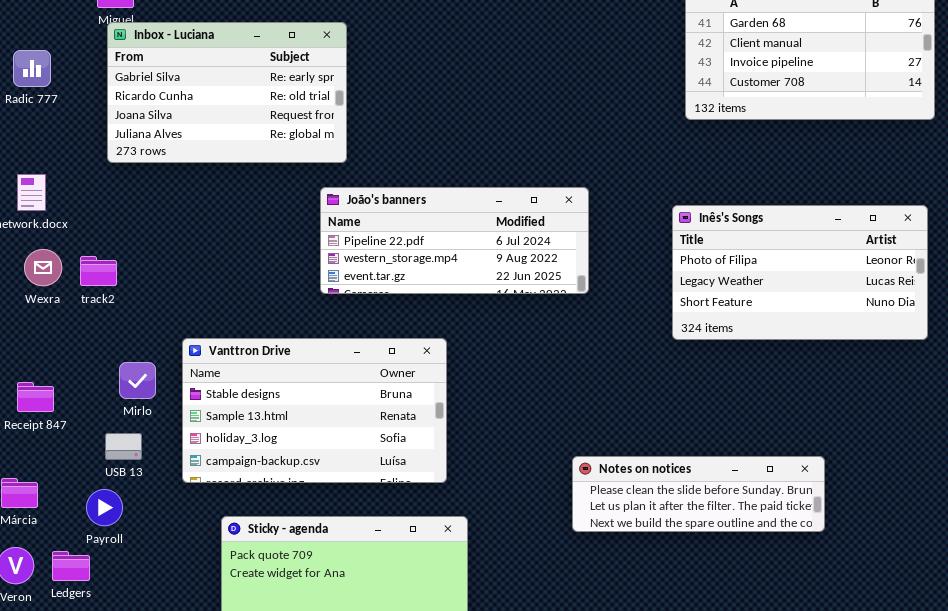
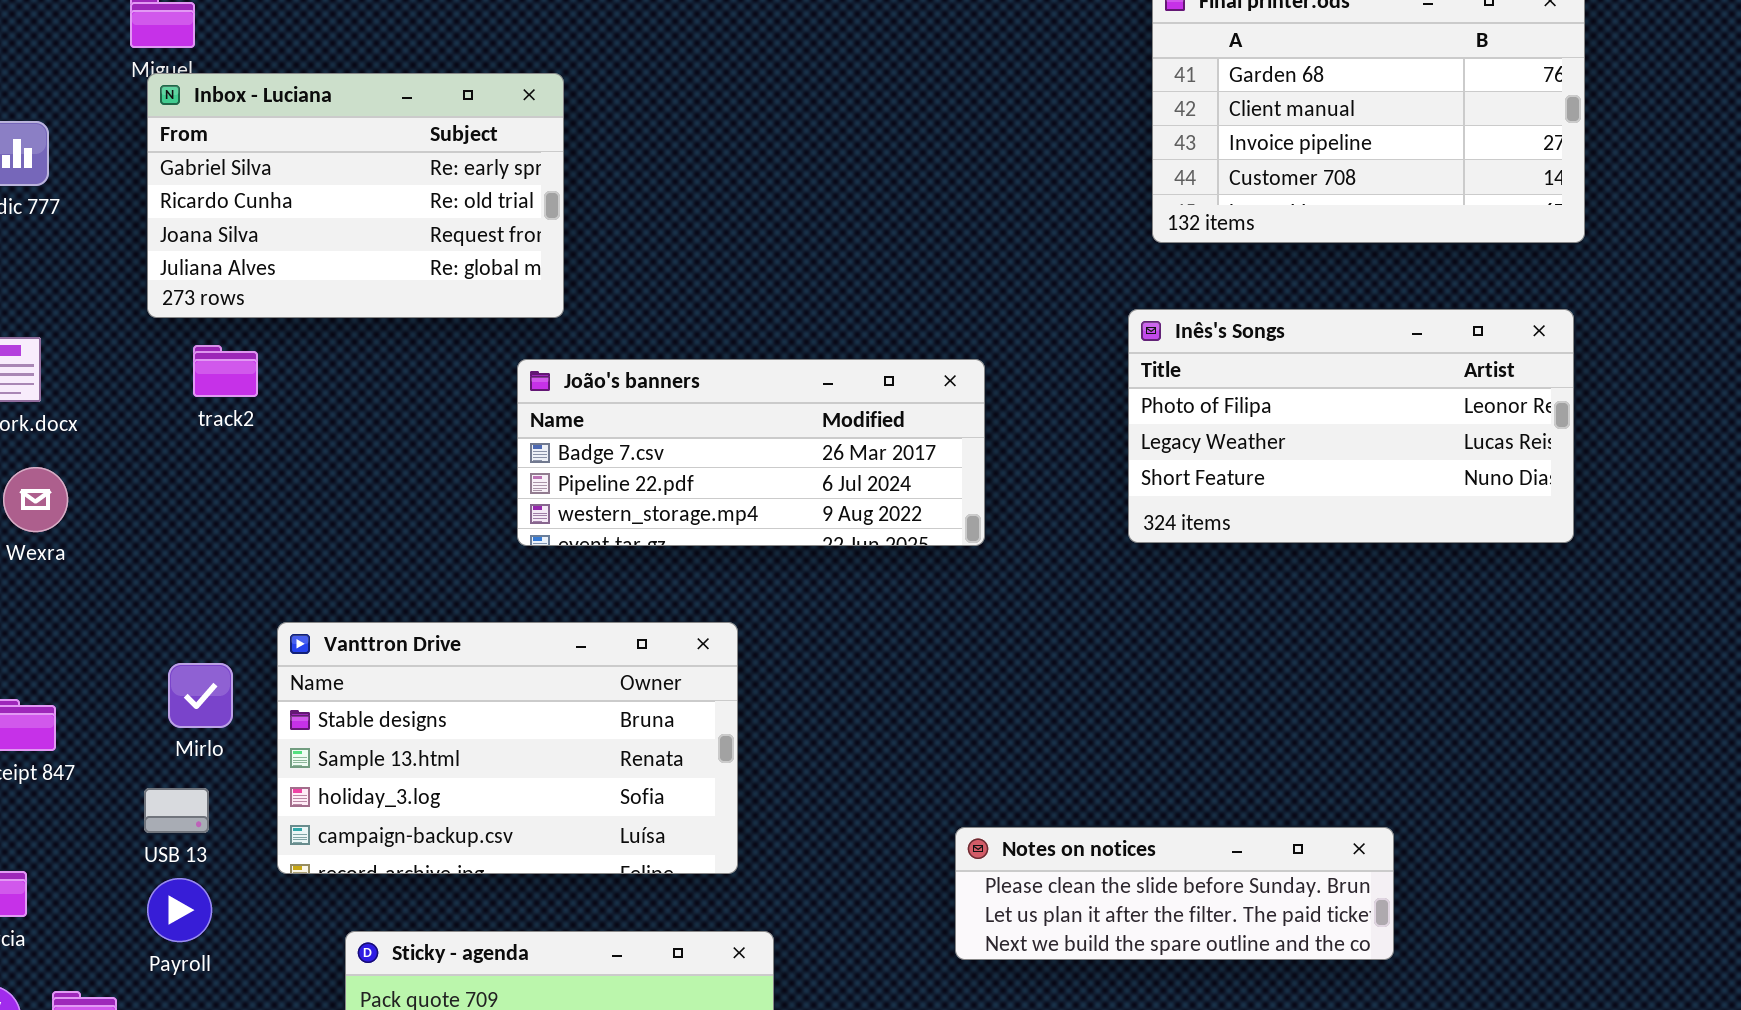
João's banners: [320,187,589,294] -> [517,359,985,546], scrolled up 1 row
Inês's Songs: [672,205,928,340] -> [1128,309,1574,543], moved
track2: [80,256,117,286] -> [193,345,258,397], moved
Payroll: [86,489,123,526] -> [147,878,212,942], moved

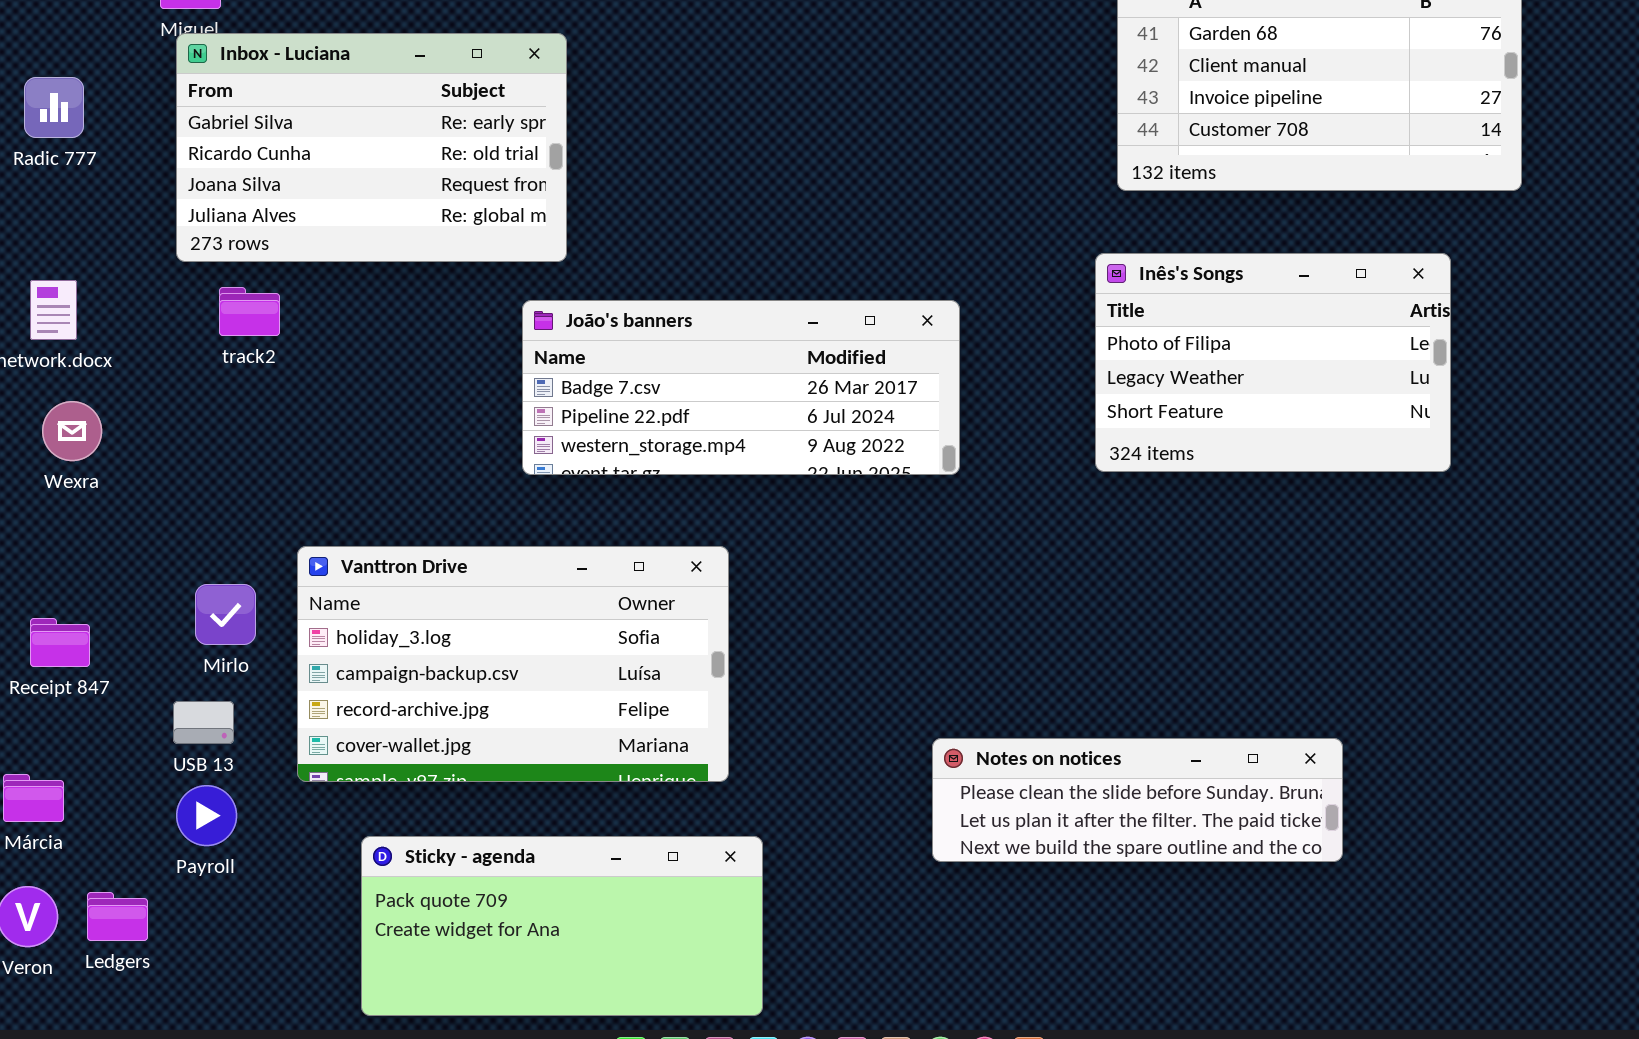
Inês's Songs: [1128,309,1574,543] -> [1095,253,1451,472], resized
Vanttron Drive: [277,622,738,874] -> [297,546,729,782], scrolled down 2 rows

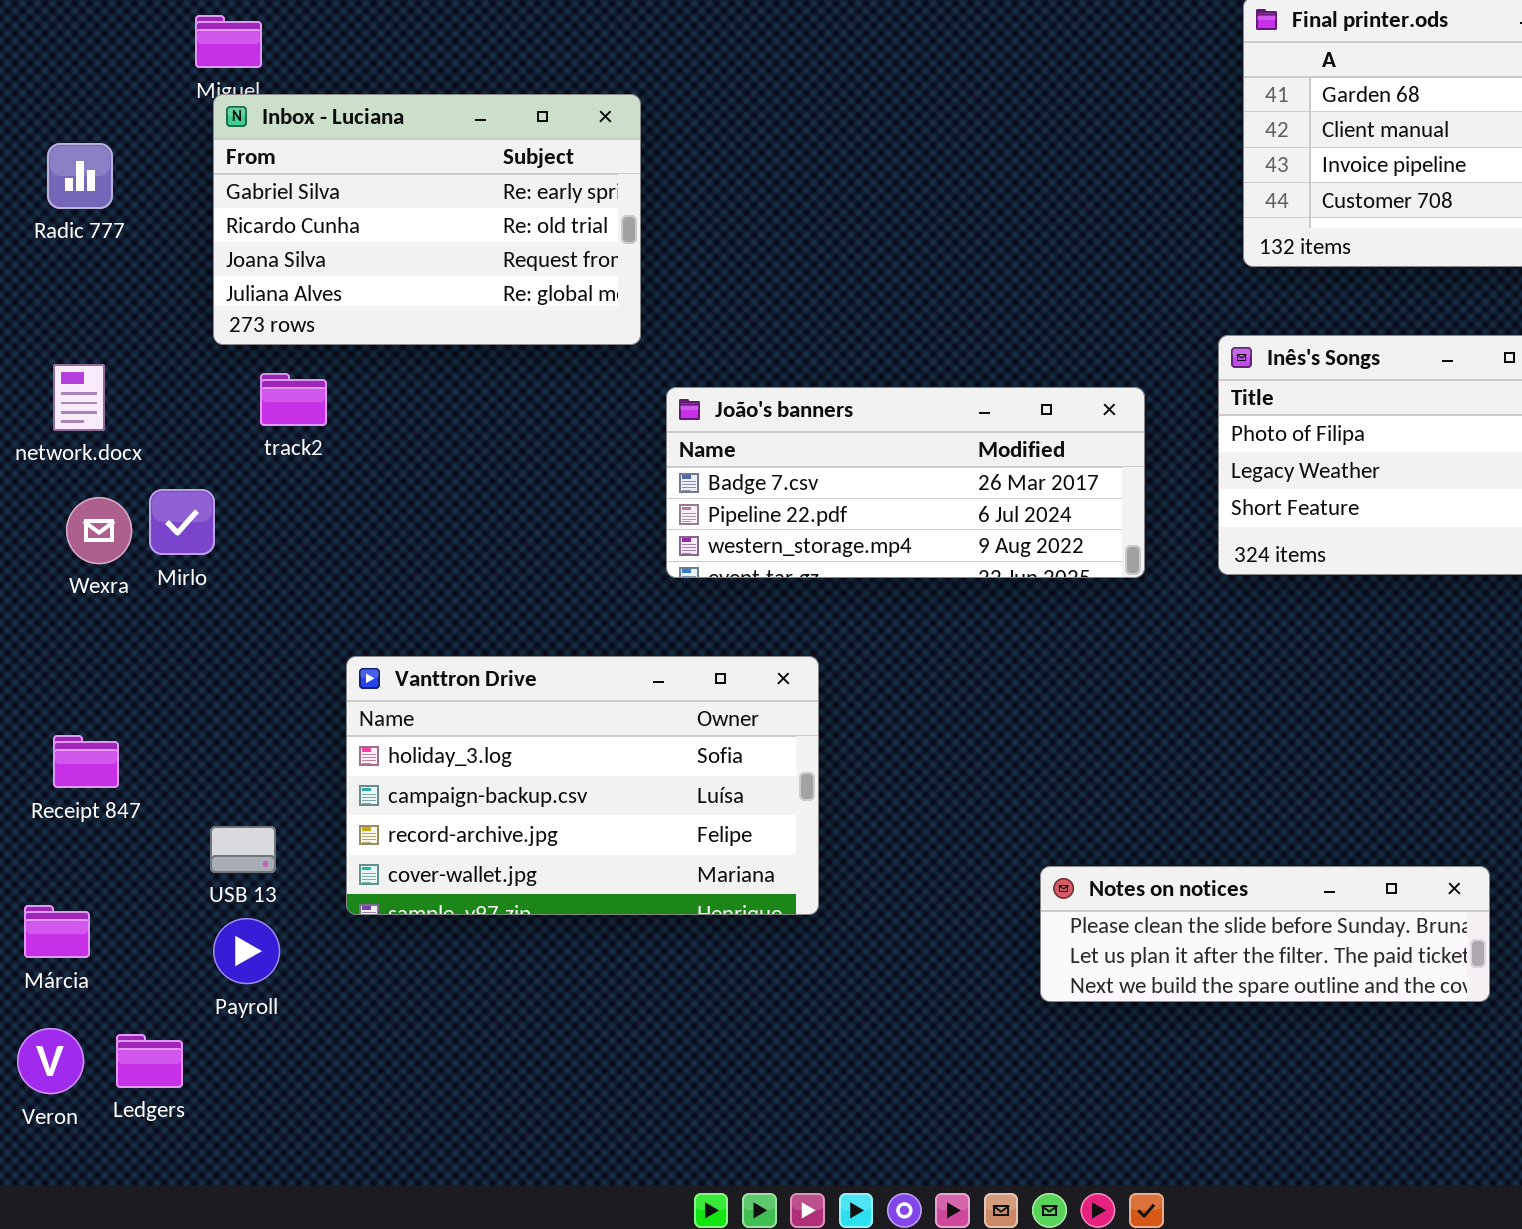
João's banners: [522,300,960,475] -> [666,387,1145,578], moved
Mirlo: [195,584,256,645] -> [149,489,215,555], moved
Sticky - agenda: [361,836,763,1016] -> none, closed

